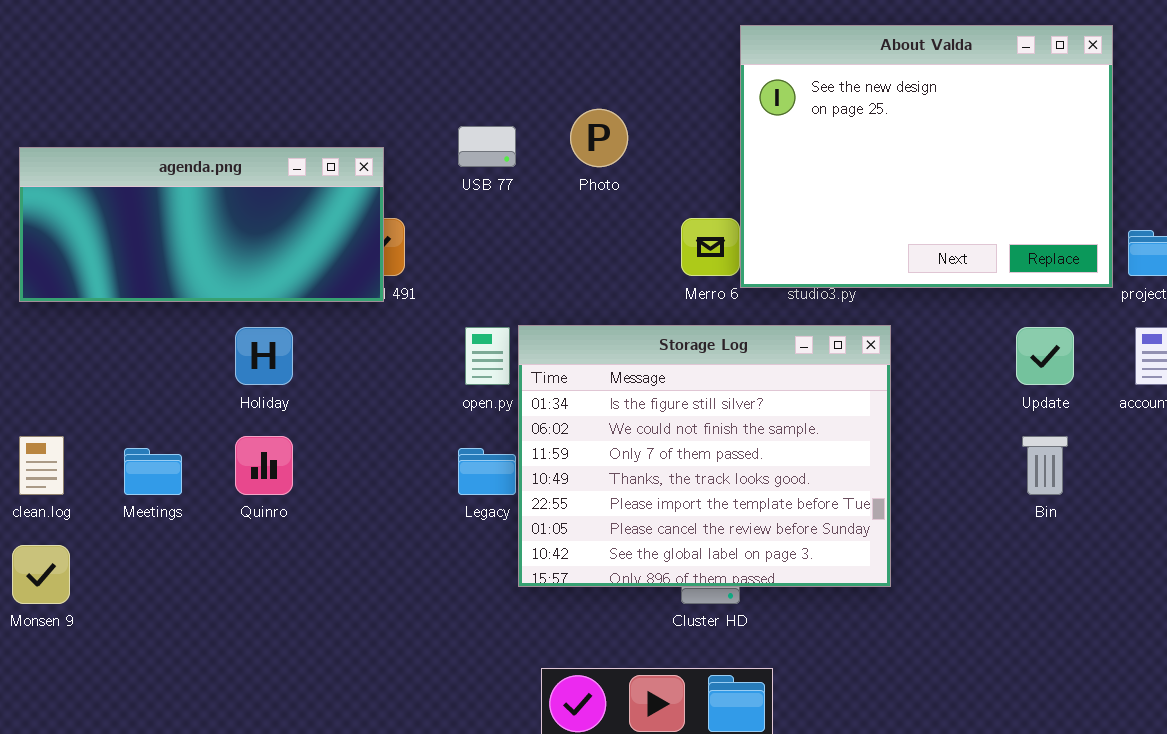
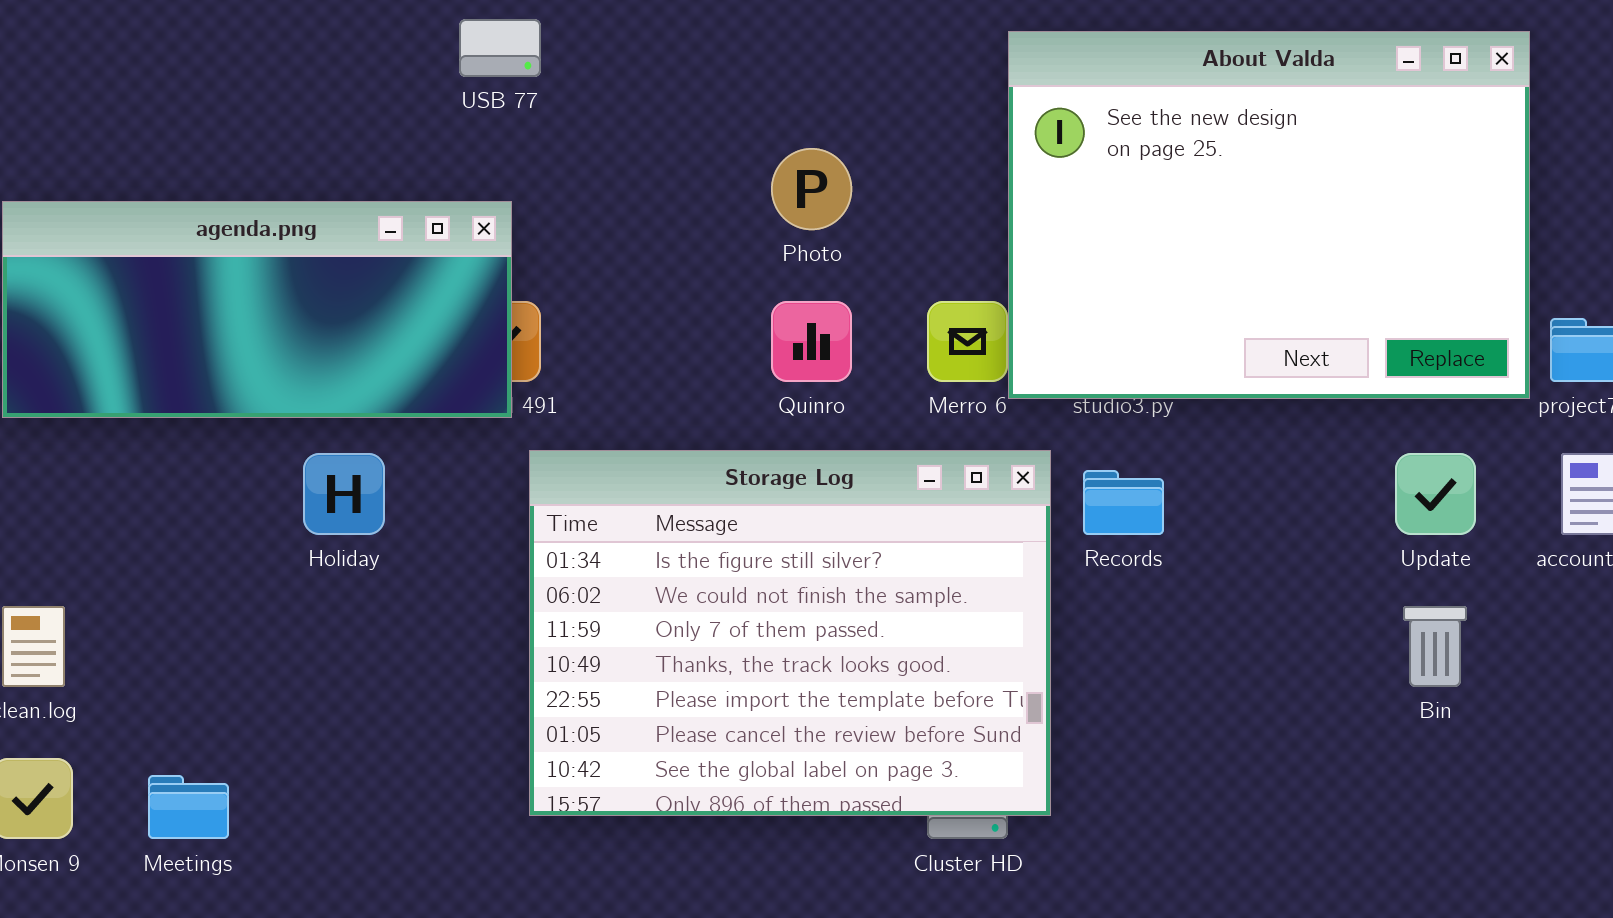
USB 77: [458,126,516,167] -> [459,19,541,77], moved
Storage Log: [518,325,891,587] -> [529,450,1051,816], moved
Quinro: [235,436,293,495] -> [771,301,852,382], moved
Meetings: [124,448,182,495] -> [148,775,229,839], moved

